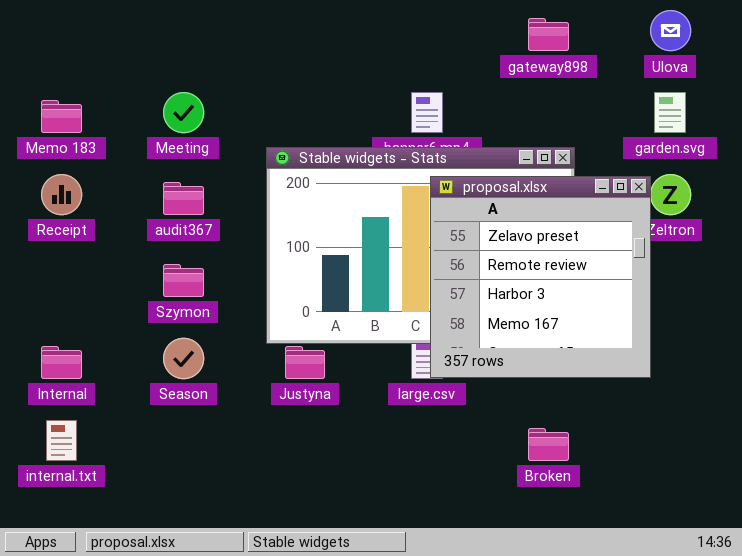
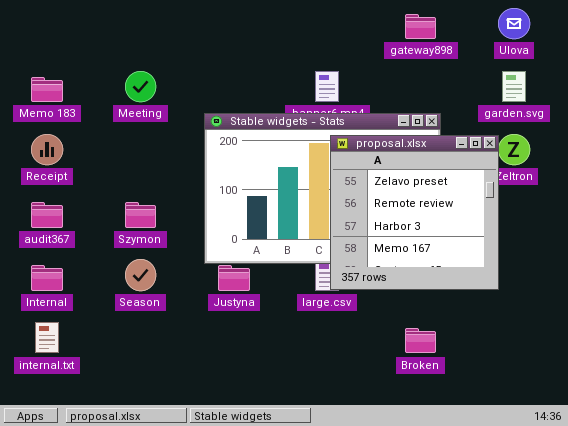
audit367: [163,182,204,215] -> [31,202,63,228], moved

